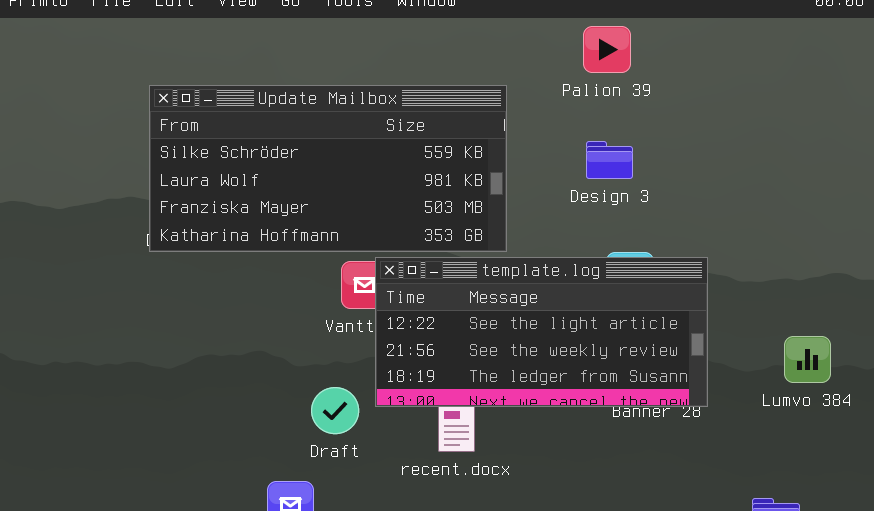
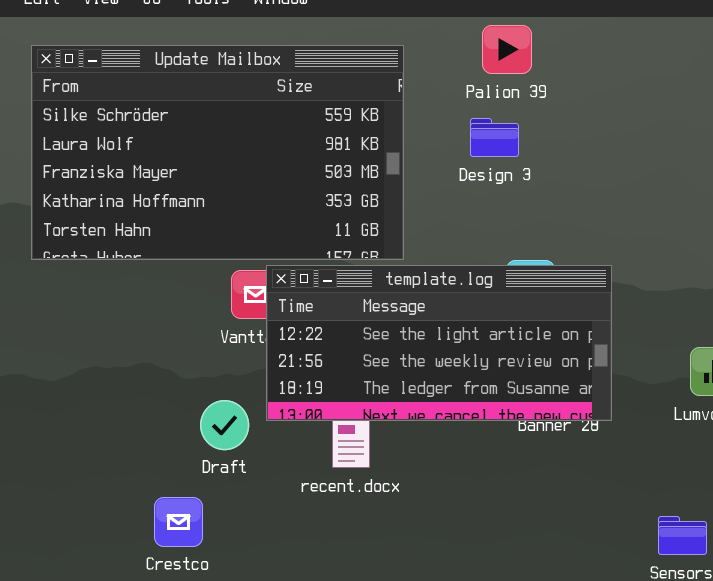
Update Mailbox: [149,85,507,252] -> [31,45,404,260], resized
Design 3: [586,141,633,179] -> [470,118,519,157], moved

